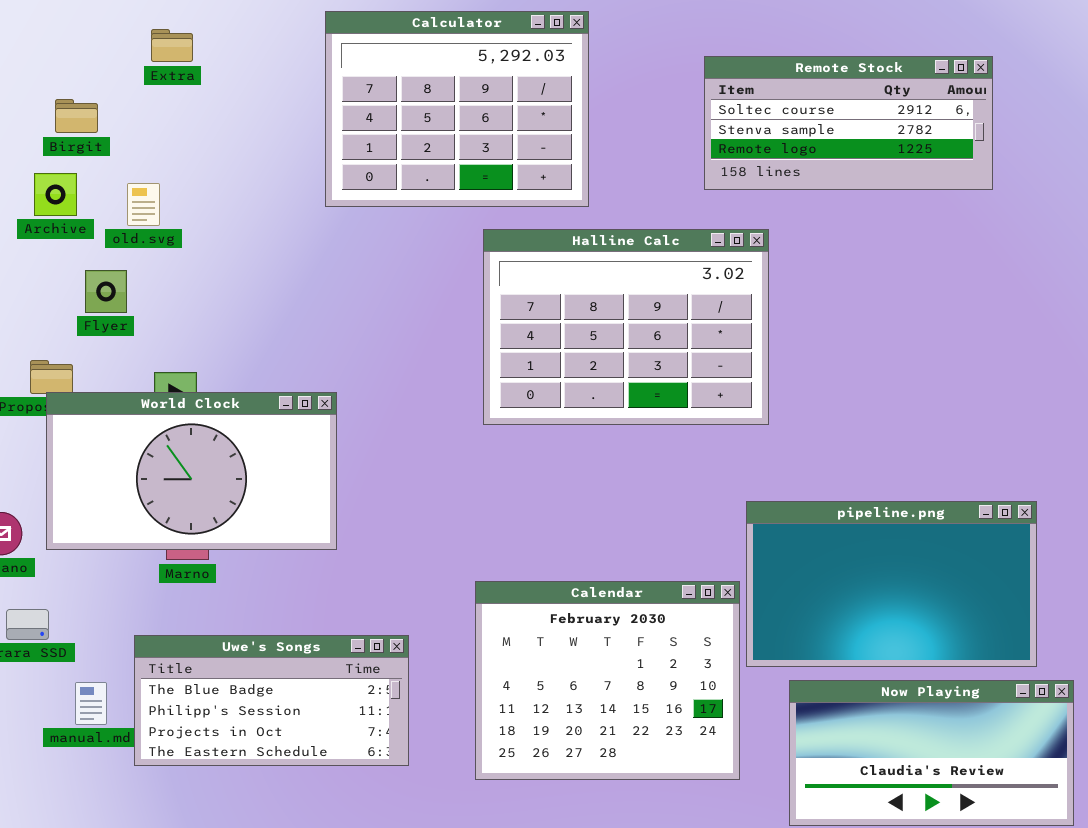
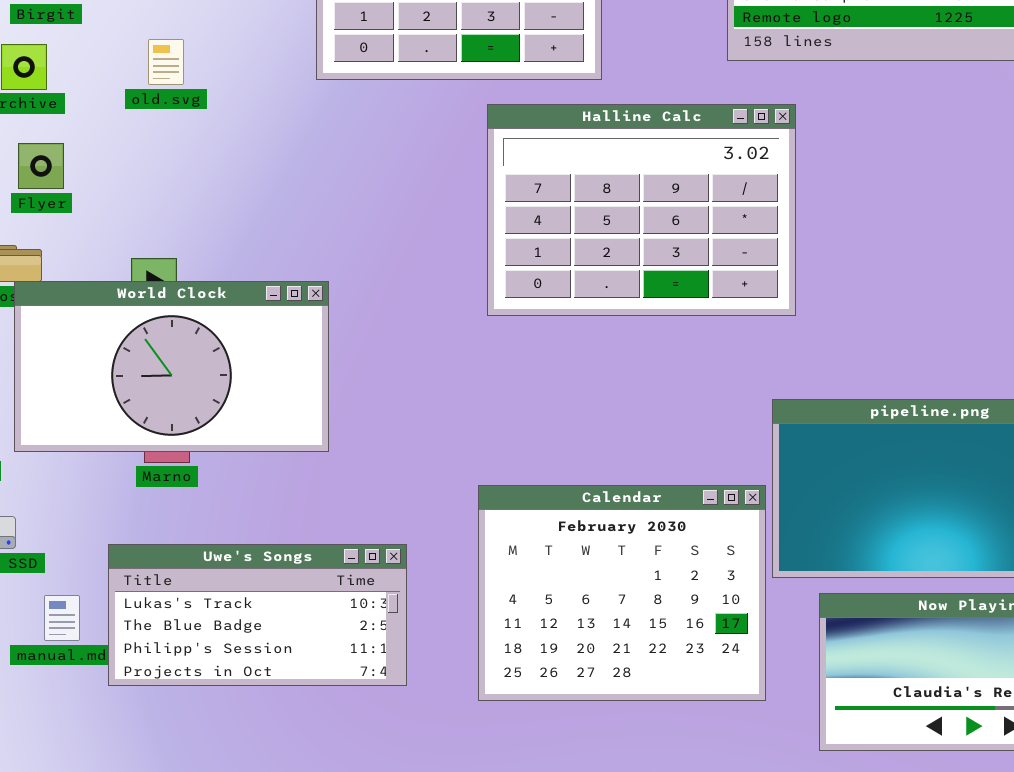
old.svg: [127,183,160,226] -> [148,39,184,85], moved
Flyer: [85,270,127,313] -> [18,143,64,189], moved
Uwe's Songs: [134,635,409,766] -> [108,544,407,686], scrolled up 1 row

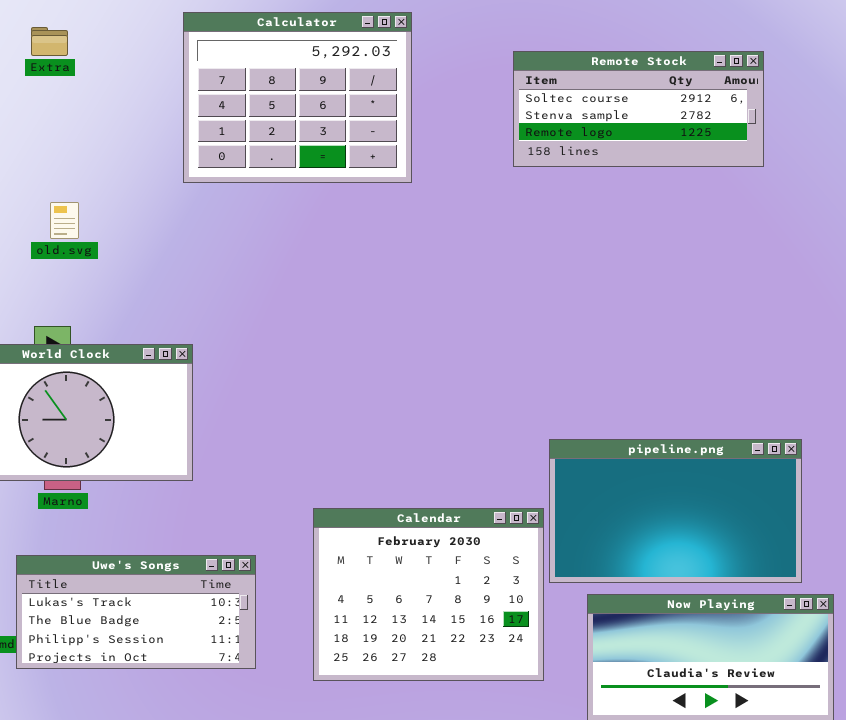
old.svg: [148,39,184,85] -> [50,202,79,239], moved
Halline Calc: [487,104,796,316] -> none, closed

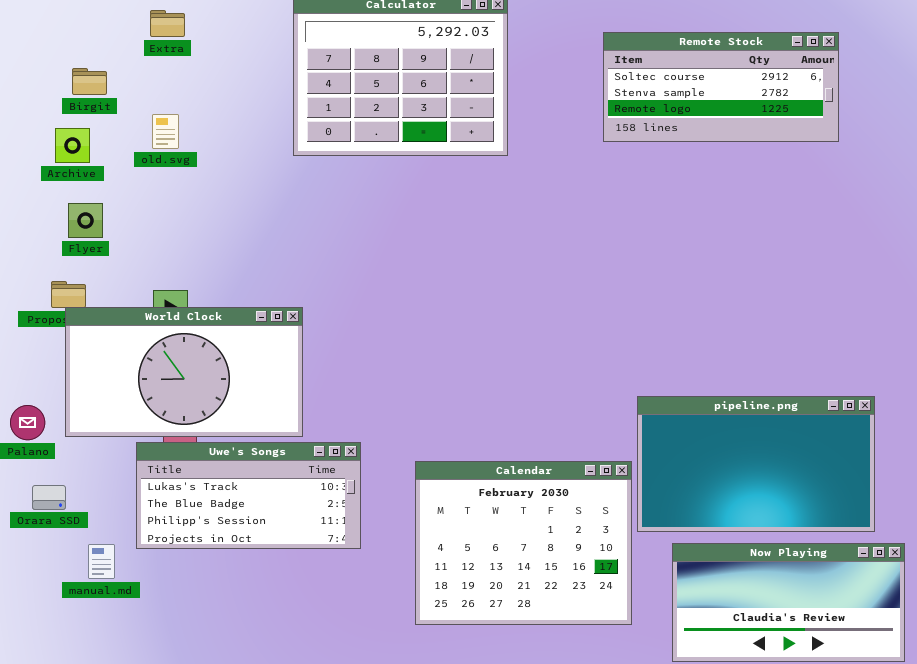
old.svg: [50,202,79,239] -> [152,114,179,149], moved
Uwe's Songs: [16,555,256,669] -> [136,442,361,549], moved

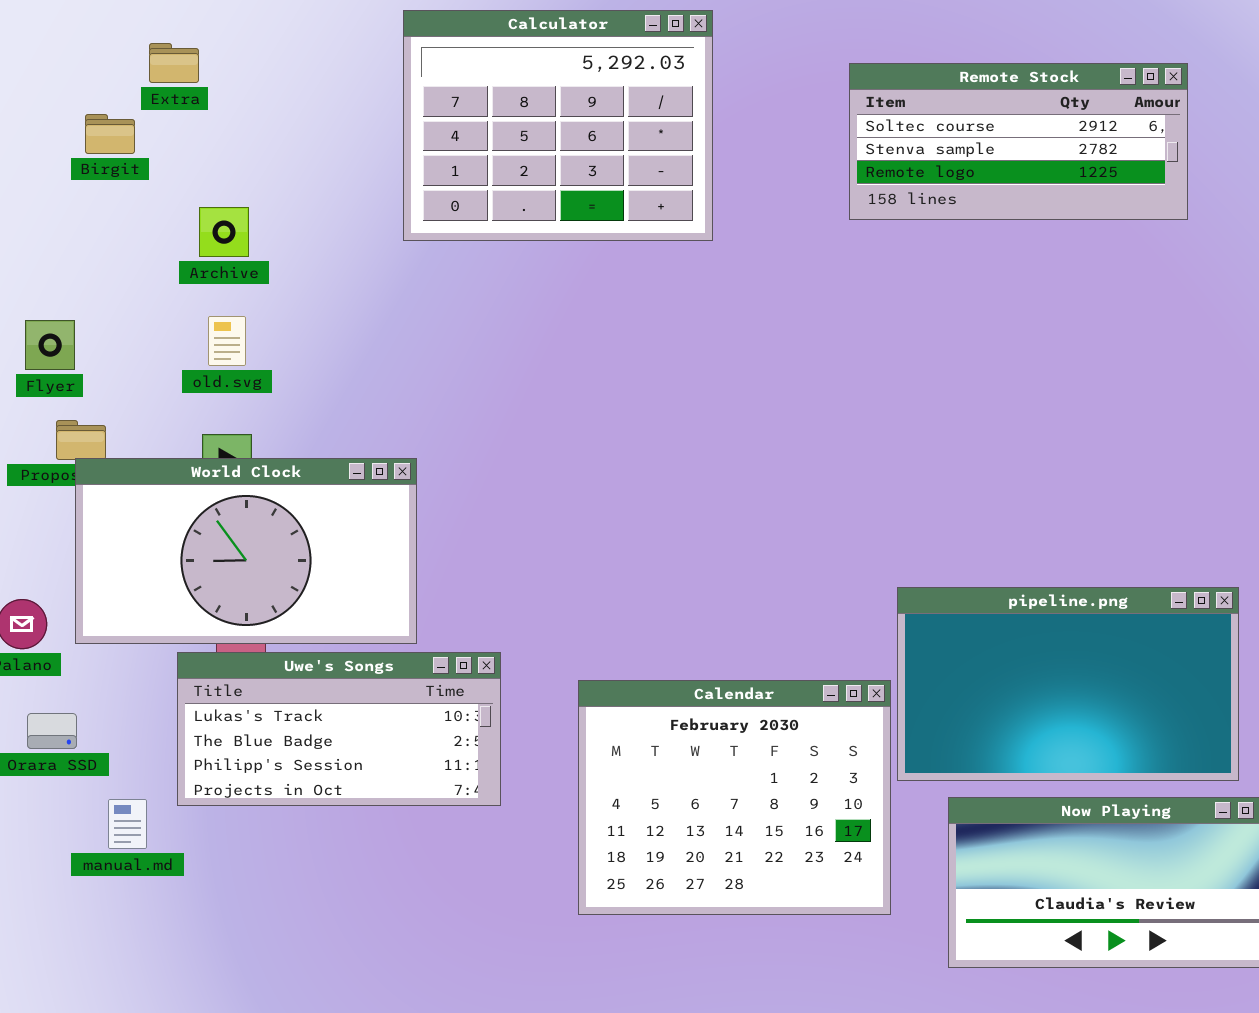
Extra: [150,10,185,37] -> [149,43,199,83], moved
old.svg: [152,114,179,149] -> [208,316,246,366], moved
Archive: [55,128,90,163] -> [199,207,249,257], moved
Flyer: [68,203,103,238] -> [25,320,75,370], moved

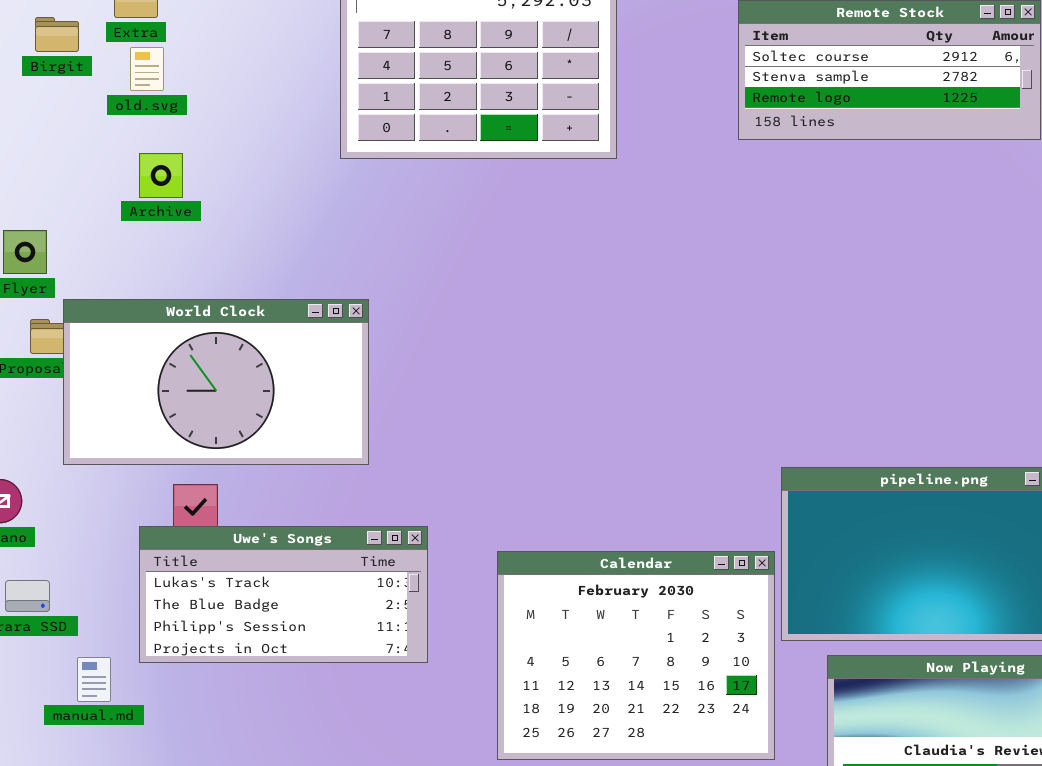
Birgit: [85,114,135,154] -> [35,17,79,52], moved
Archive: [199,207,249,257] -> [139,153,183,198], moved
old.svg: [208,316,246,366] -> [130,47,164,91], moved
World Clock: [75,458,417,644] -> [63,299,369,465], moved

